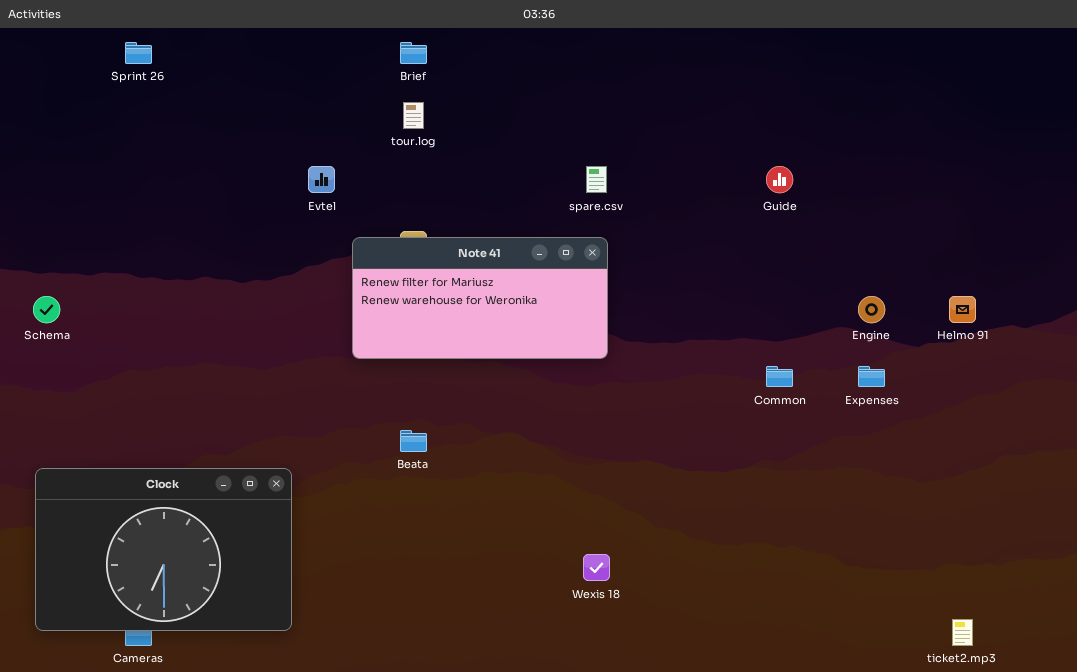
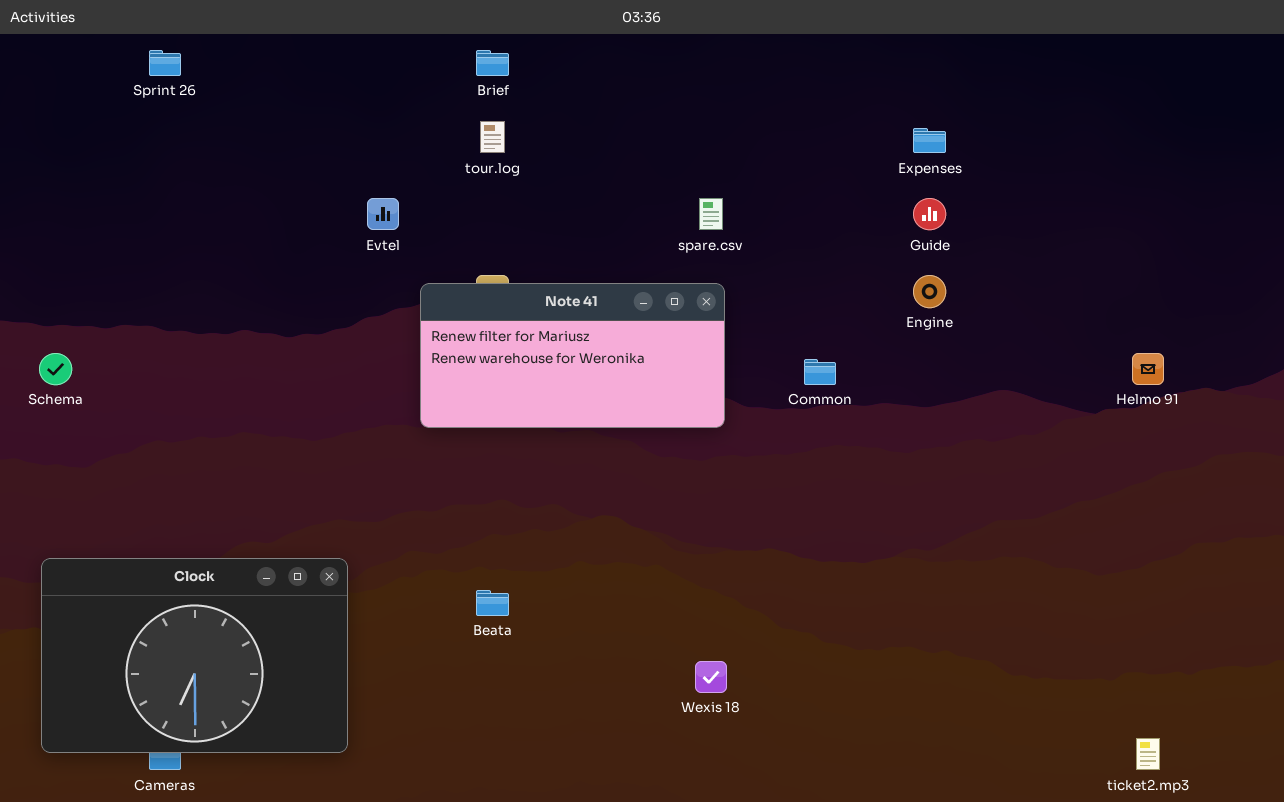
Engine: [858,296,885,323] -> [913,275,946,308], moved
Common: [766,366,793,387] -> [804,359,836,385], moved
Expenses: [858,366,885,387] -> [913,128,946,153], moved
Beata: [400,430,427,452] -> [476,590,509,616], moved

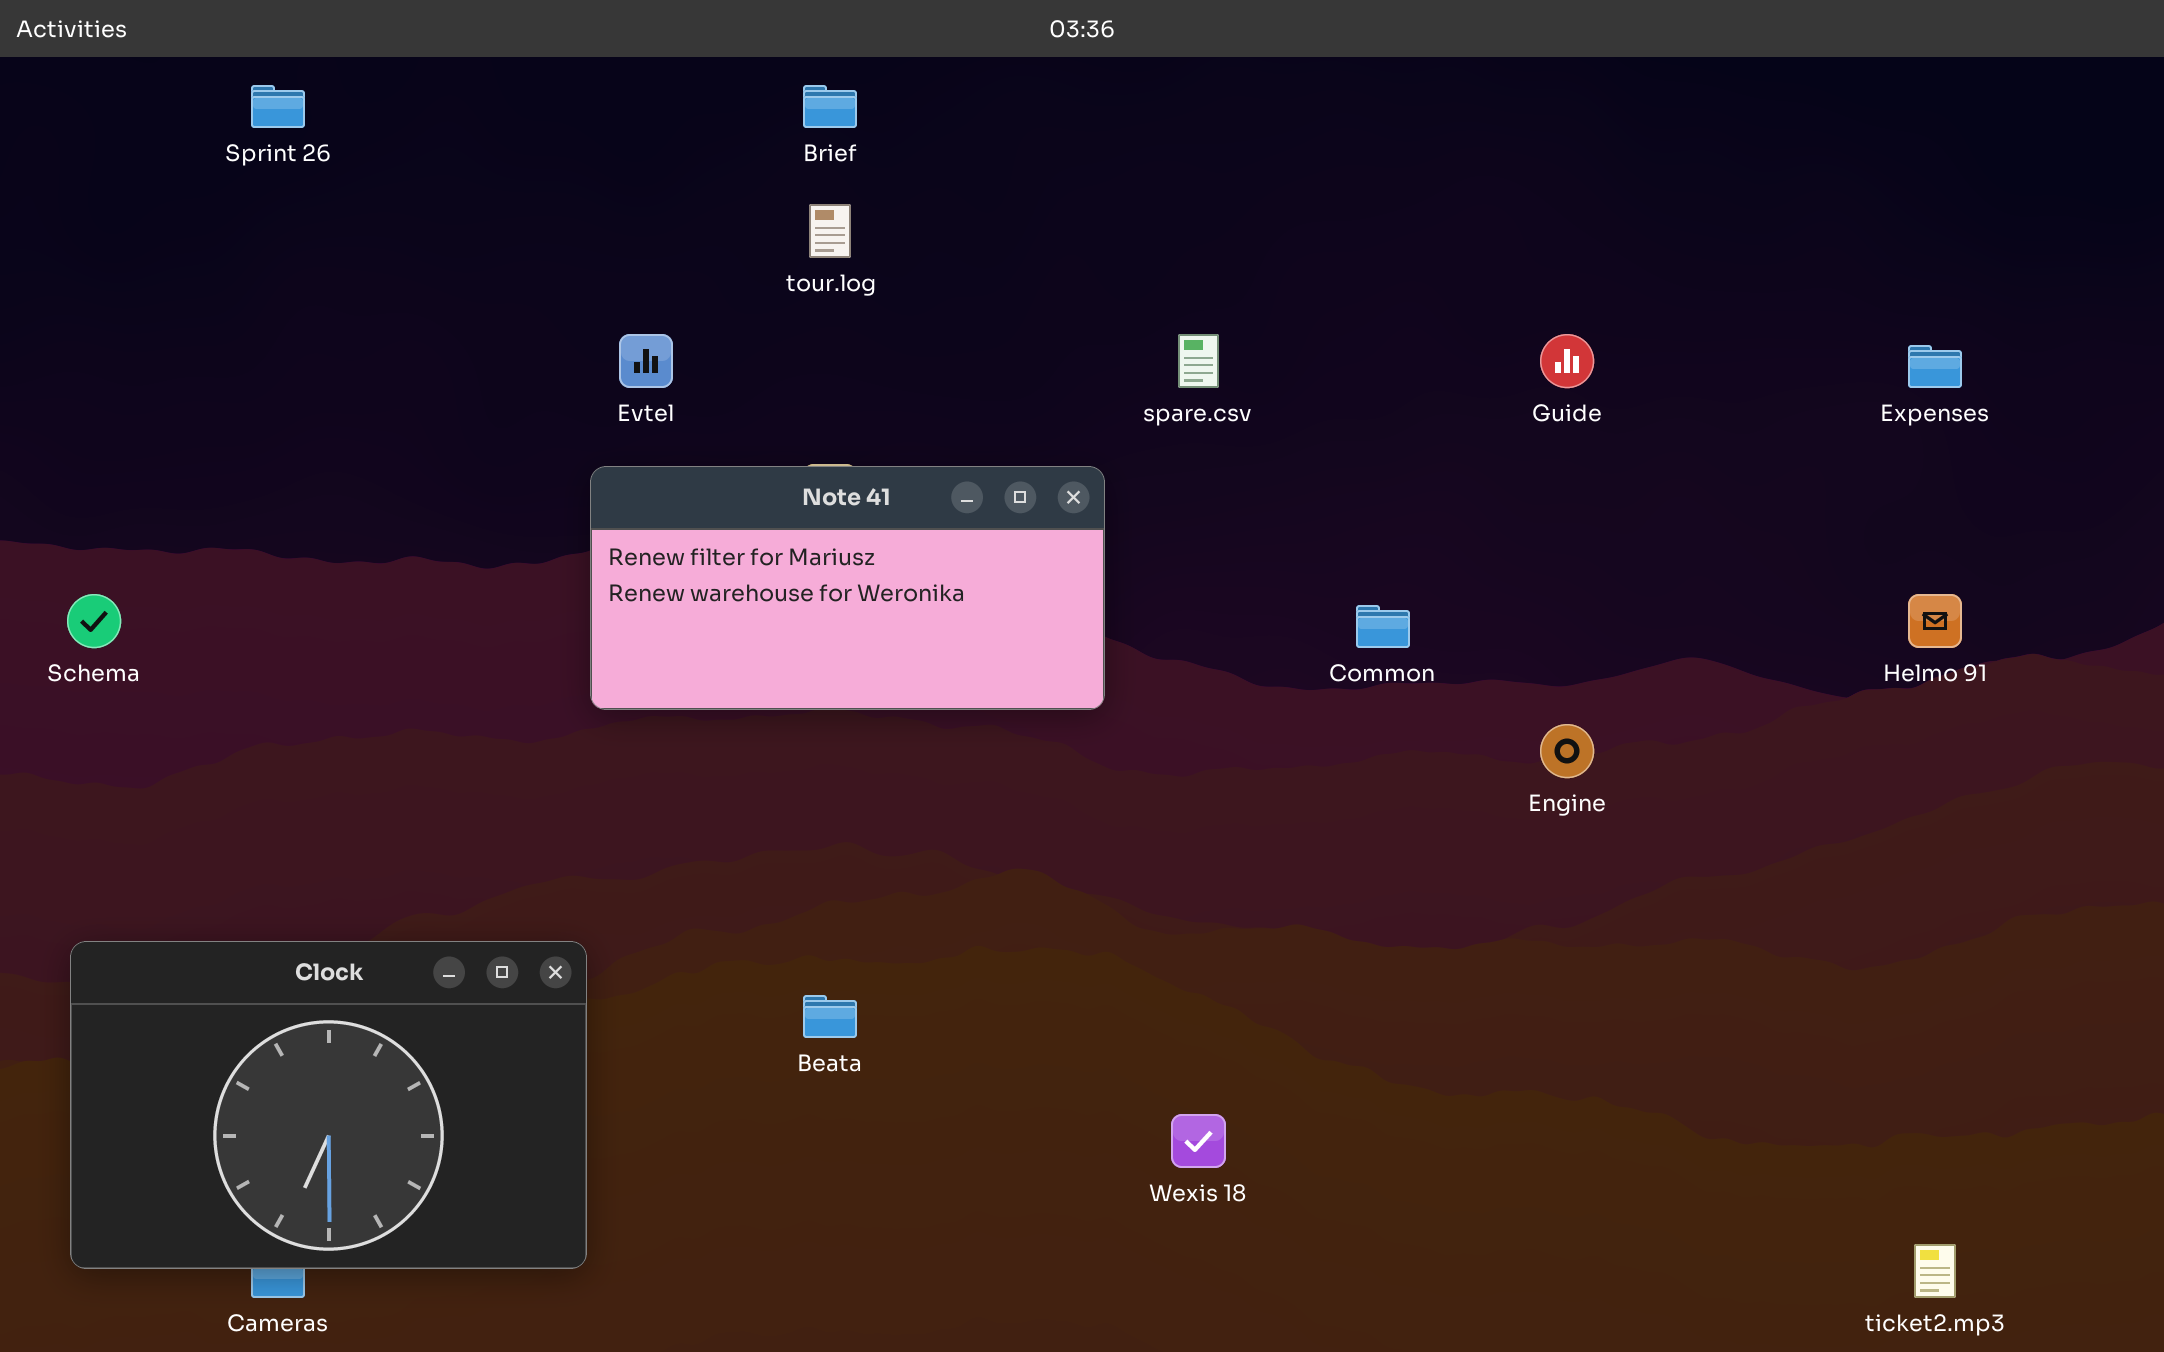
Expenses: [913,128,946,153] -> [1908,345,1962,388], moved
Engine: [913,275,946,308] -> [1540,724,1594,778], moved
Note 41: [420,283,725,428] -> [590,466,1105,710], moved

